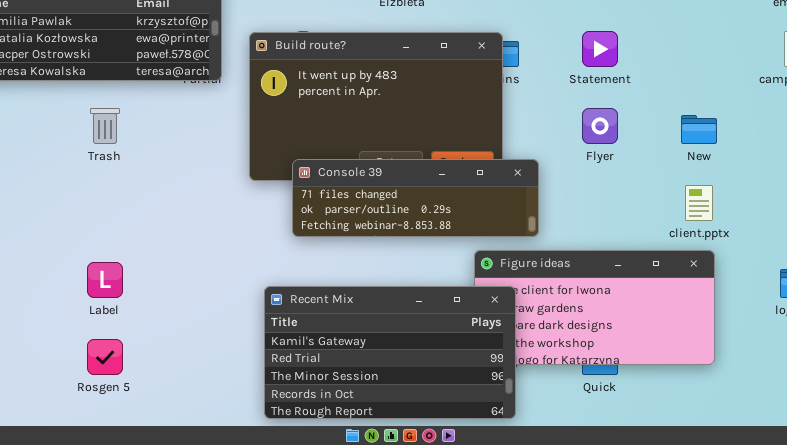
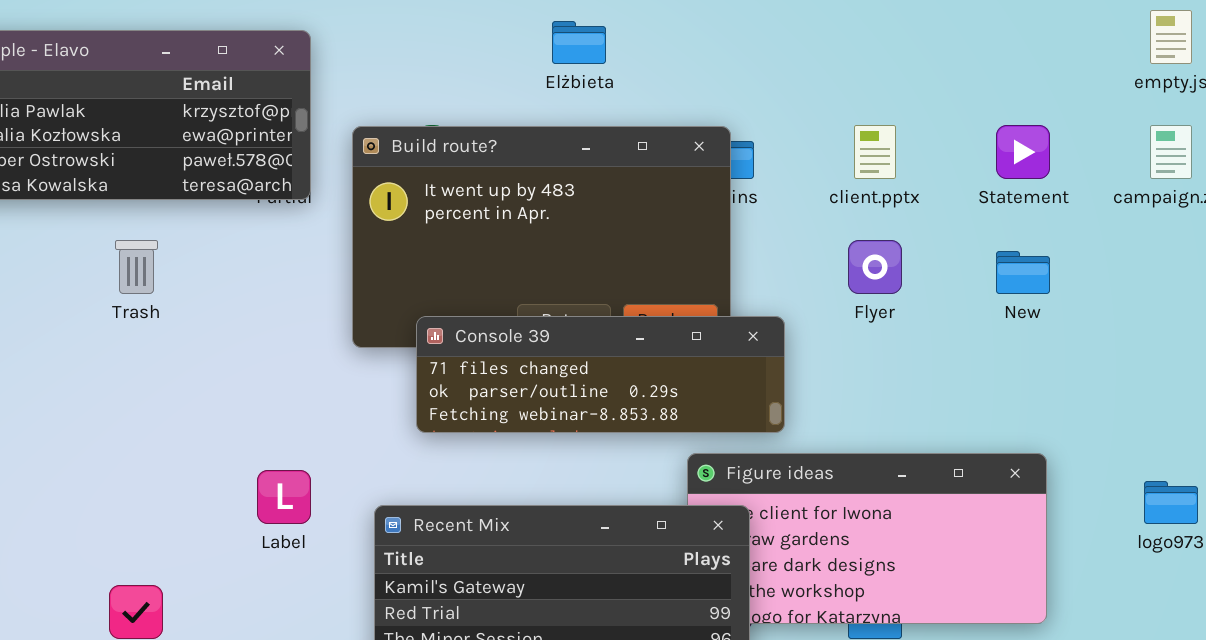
Statement: [582,31,618,67] -> [996,125,1050,179], moved
client.pptx: [685,185,713,221] -> [854,125,896,179], moved
Label: [87,262,123,298] -> [257,470,311,524], moved

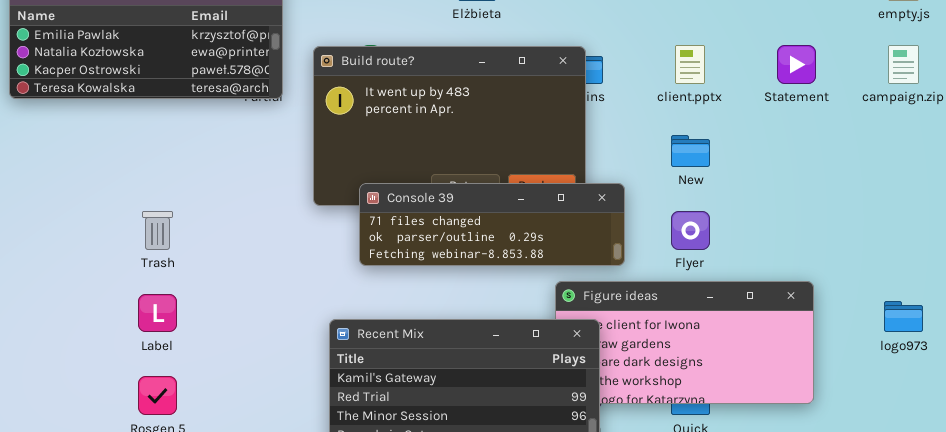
Trash: [115,240,158,294] -> [142,211,173,250], moved
Flyer: [848,240,902,294] -> [671,211,710,250], moved
New: [996,251,1050,294] -> [671,135,710,167], moved
Label: [257,470,311,524] -> [138,294,177,332], moved

